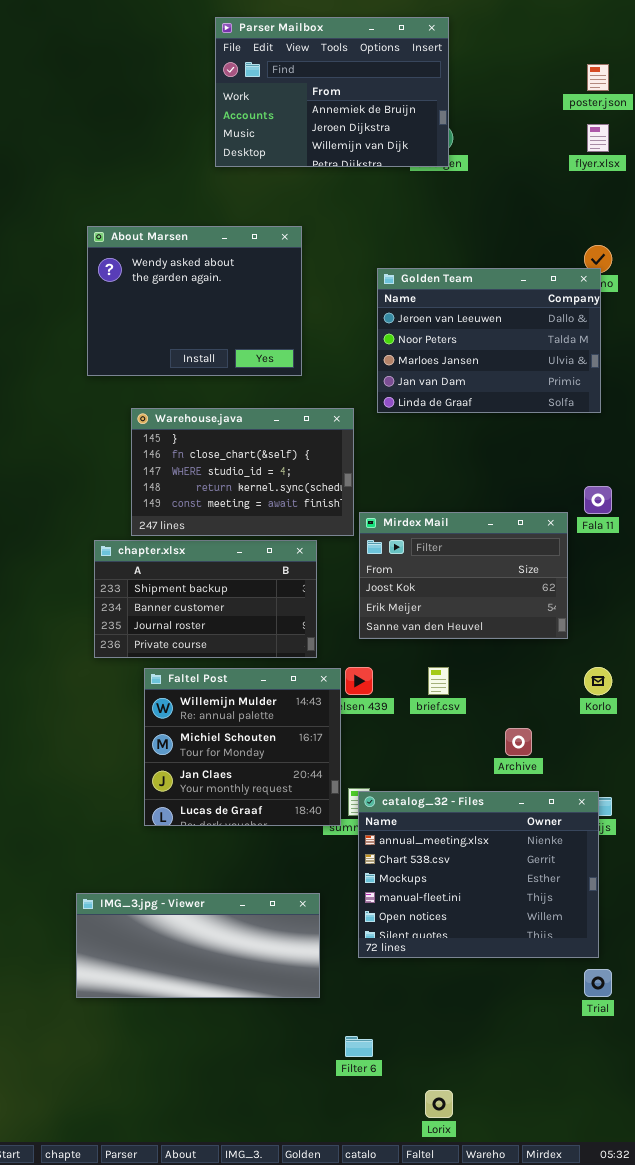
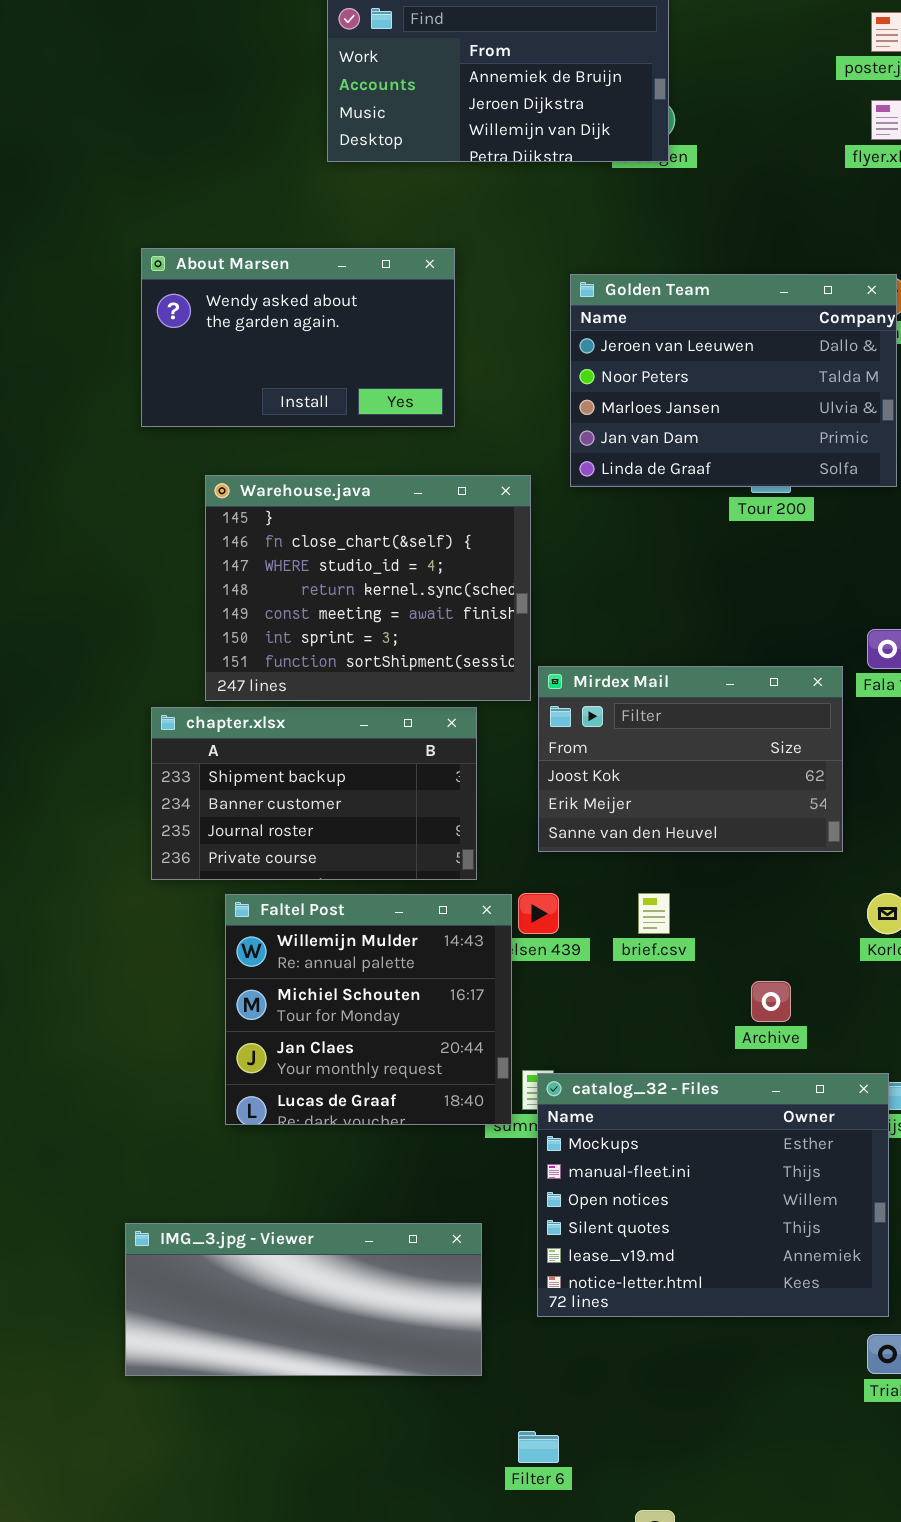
About Marsen: [87,226,302,376] -> [141,248,455,427], resized
Golden Team: [377,268,601,413] -> [570,274,897,487], moved
Warehouse.java: [131,408,354,536] -> [205,475,531,701], resized
catalog_32 - Files: [358,791,599,958] -> [537,1073,889,1317], scrolled down 2 rows

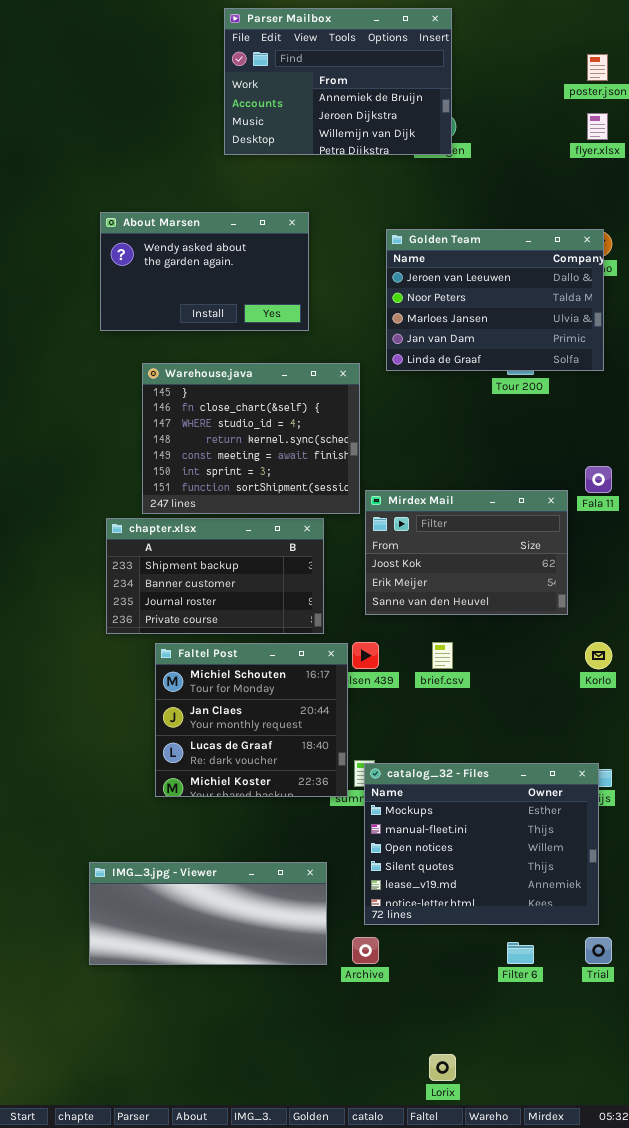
Faltel Post: [225,894,512,1125] -> [155,643,348,797], scrolled down 1 row
Archive: [751,981,791,1022] -> [352,937,379,964], moved
Filter 6: [518,1431,559,1463] -> [507,942,534,964], moved

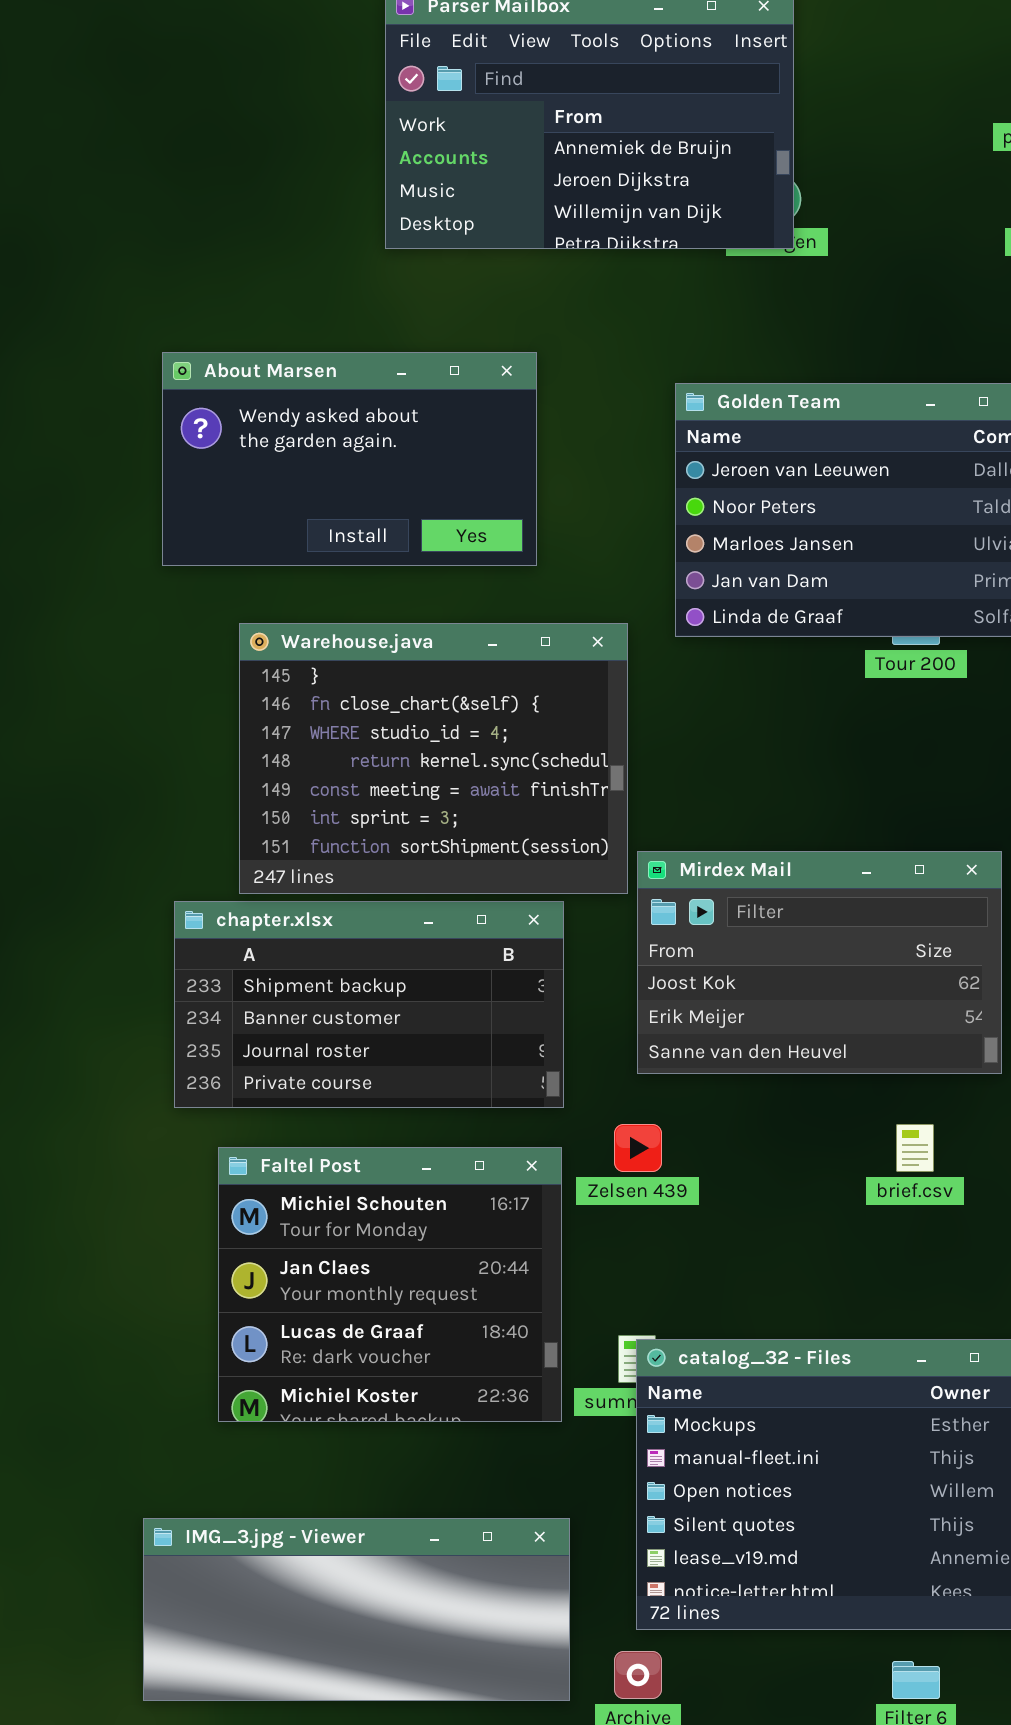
brief.csv: [432,642,453,669] -> [896,1124,934,1172], moved
Faltel Post: [155,643,348,797] -> [218,1147,562,1422], moved

